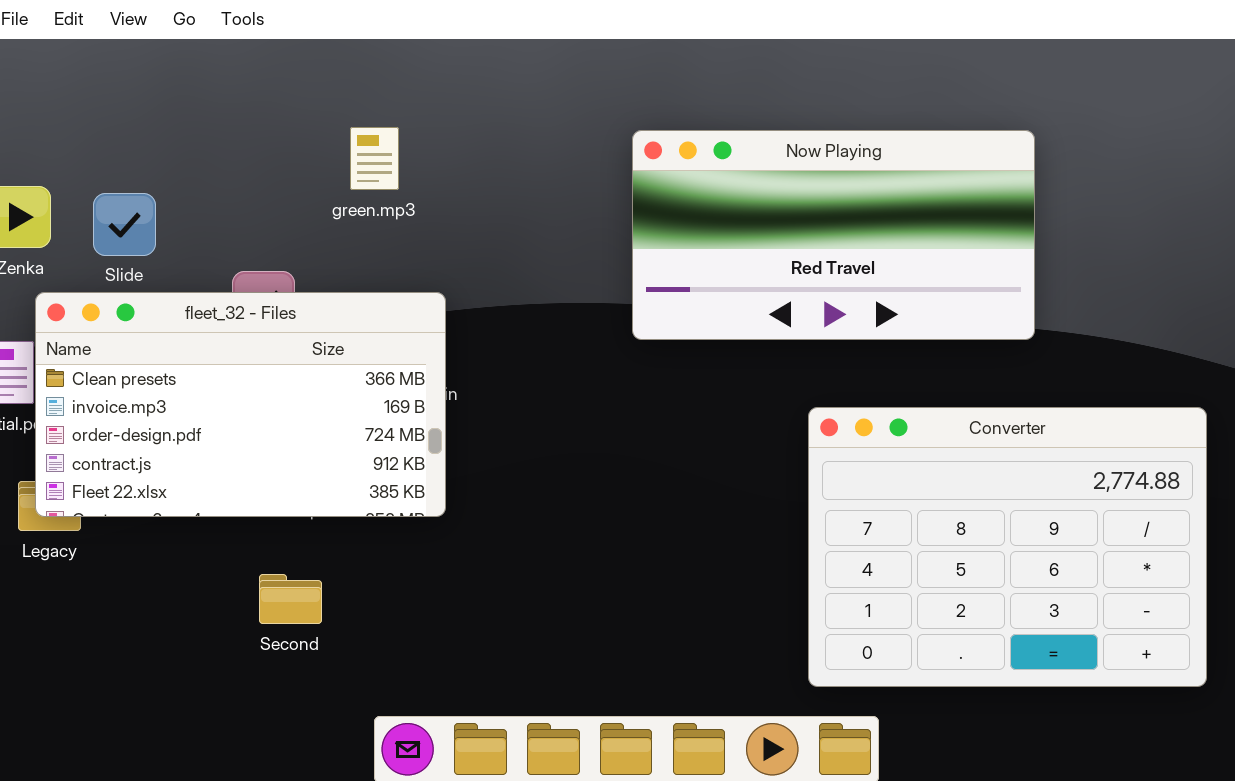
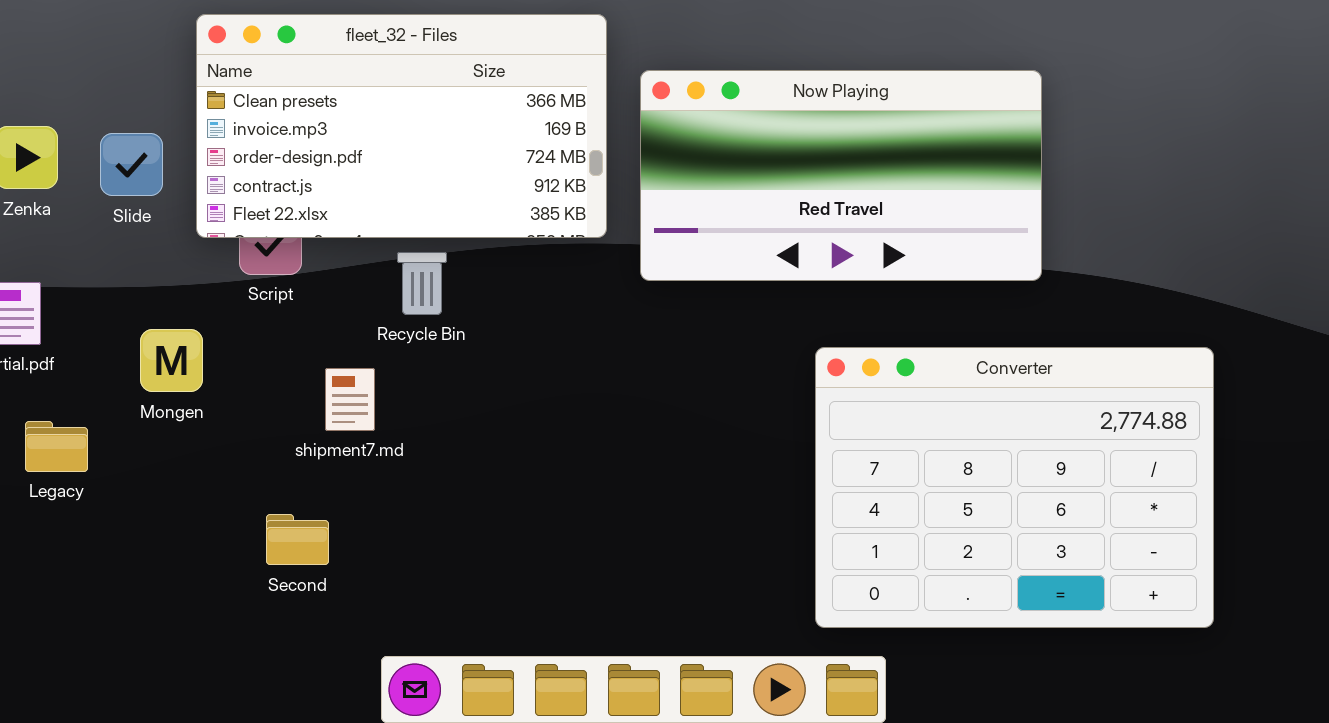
fleet_32 - Files: [35,292,446,517] -> [196,14,607,238], moved

